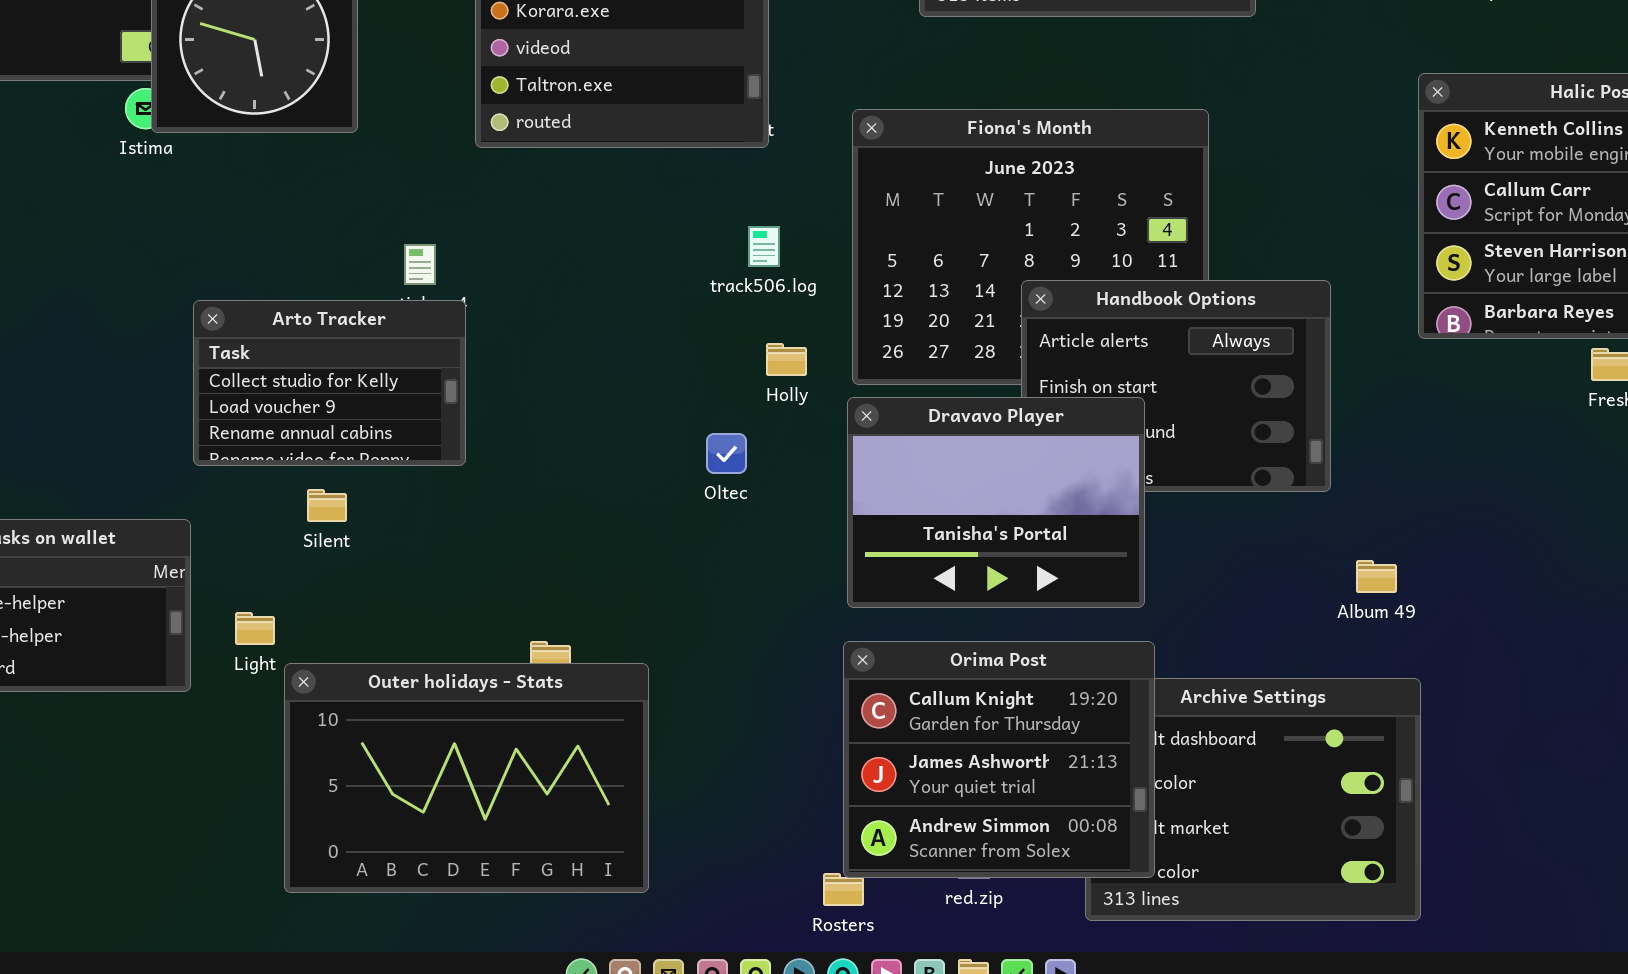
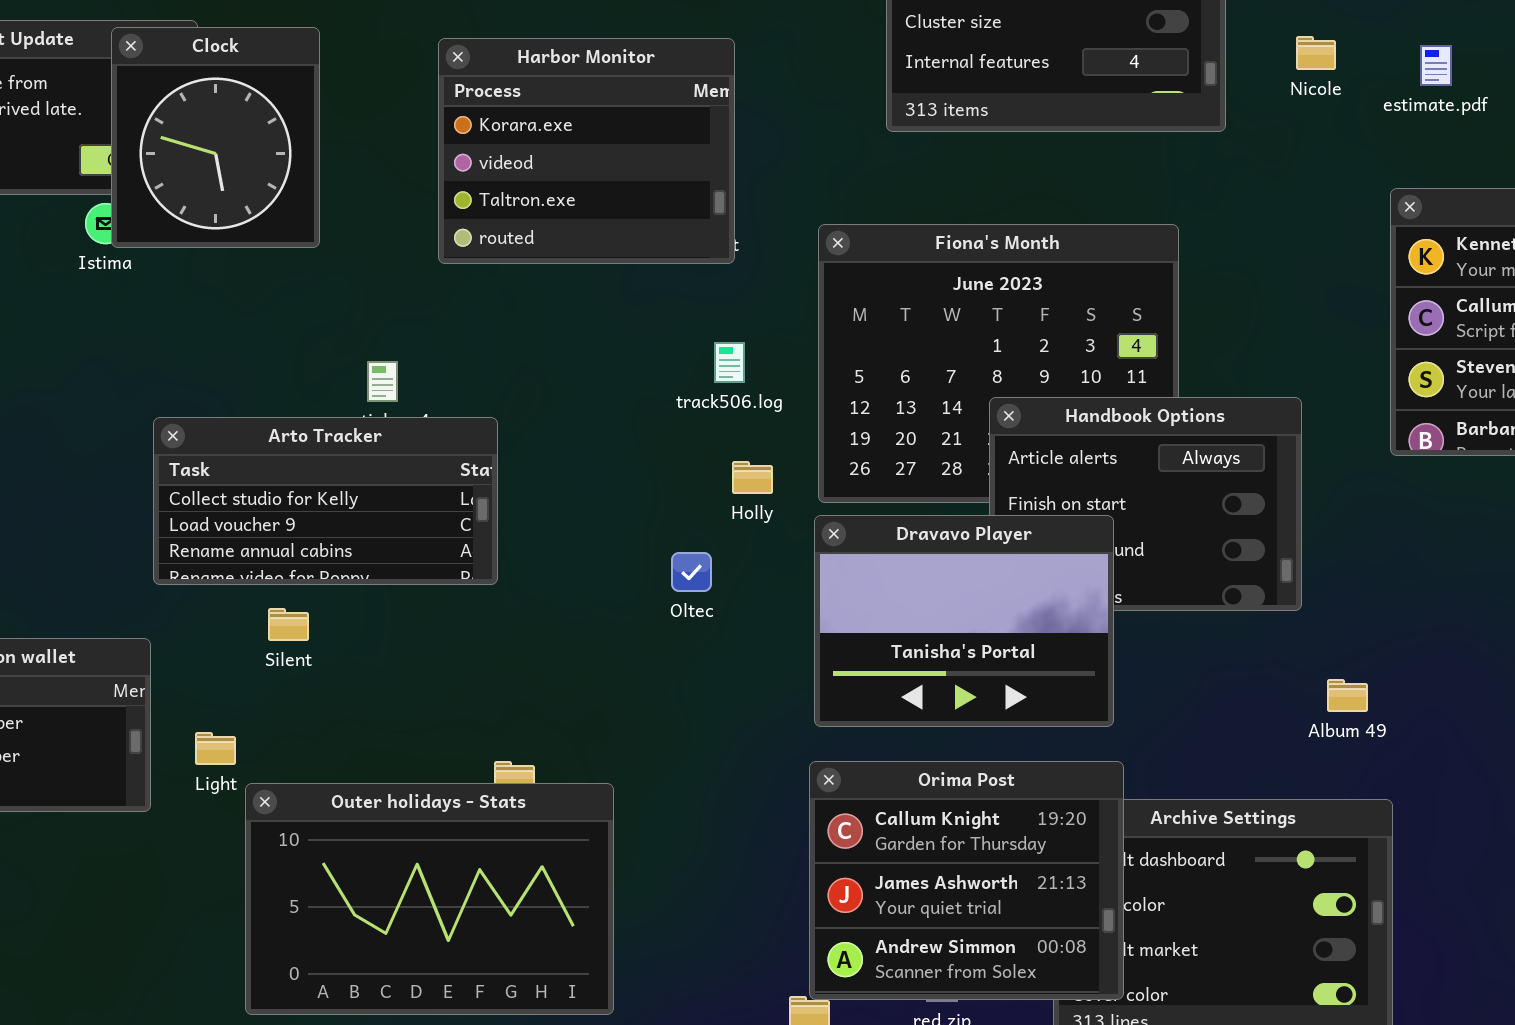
Arto Tracker: [193,300,466,466] -> [153,417,498,585], resized

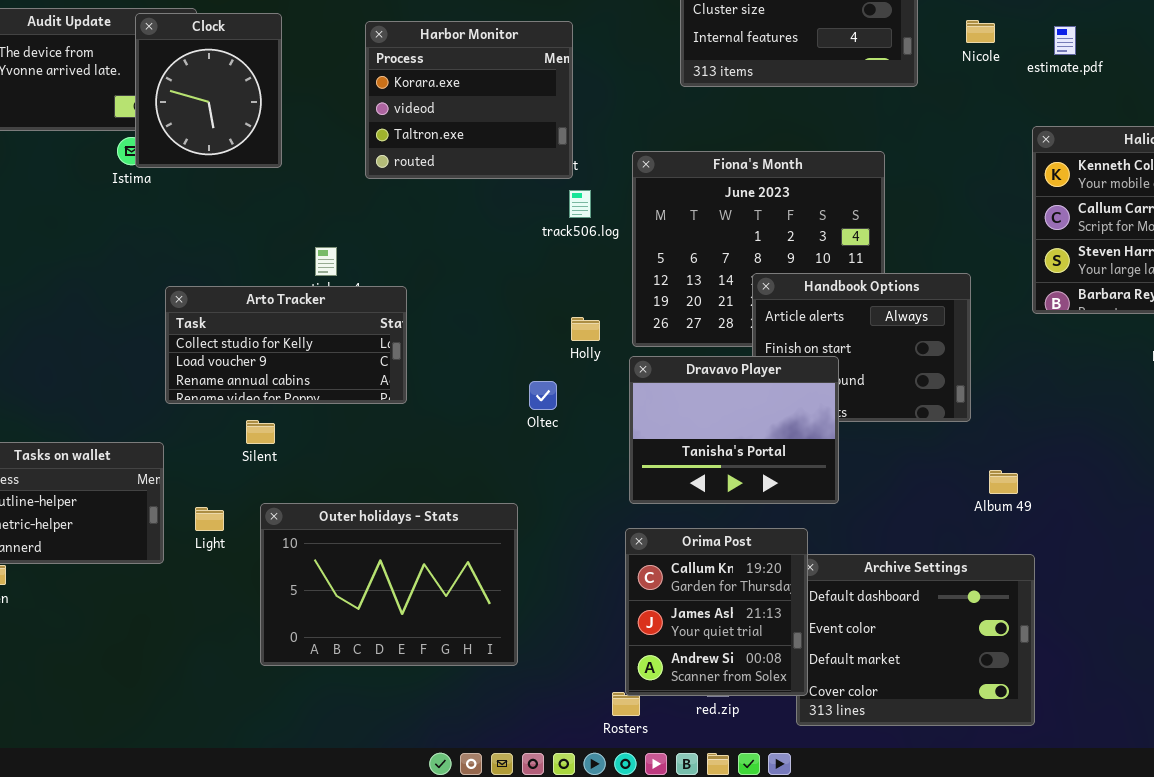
track506.log: [714,342,745,383] -> [569,190,591,218], moved
Orima Post: [809,761,1124,1000] -> [625,528,808,696], resized
Outer holidays - Stats: [245,783,614,1015] -> [260,503,518,666], moved

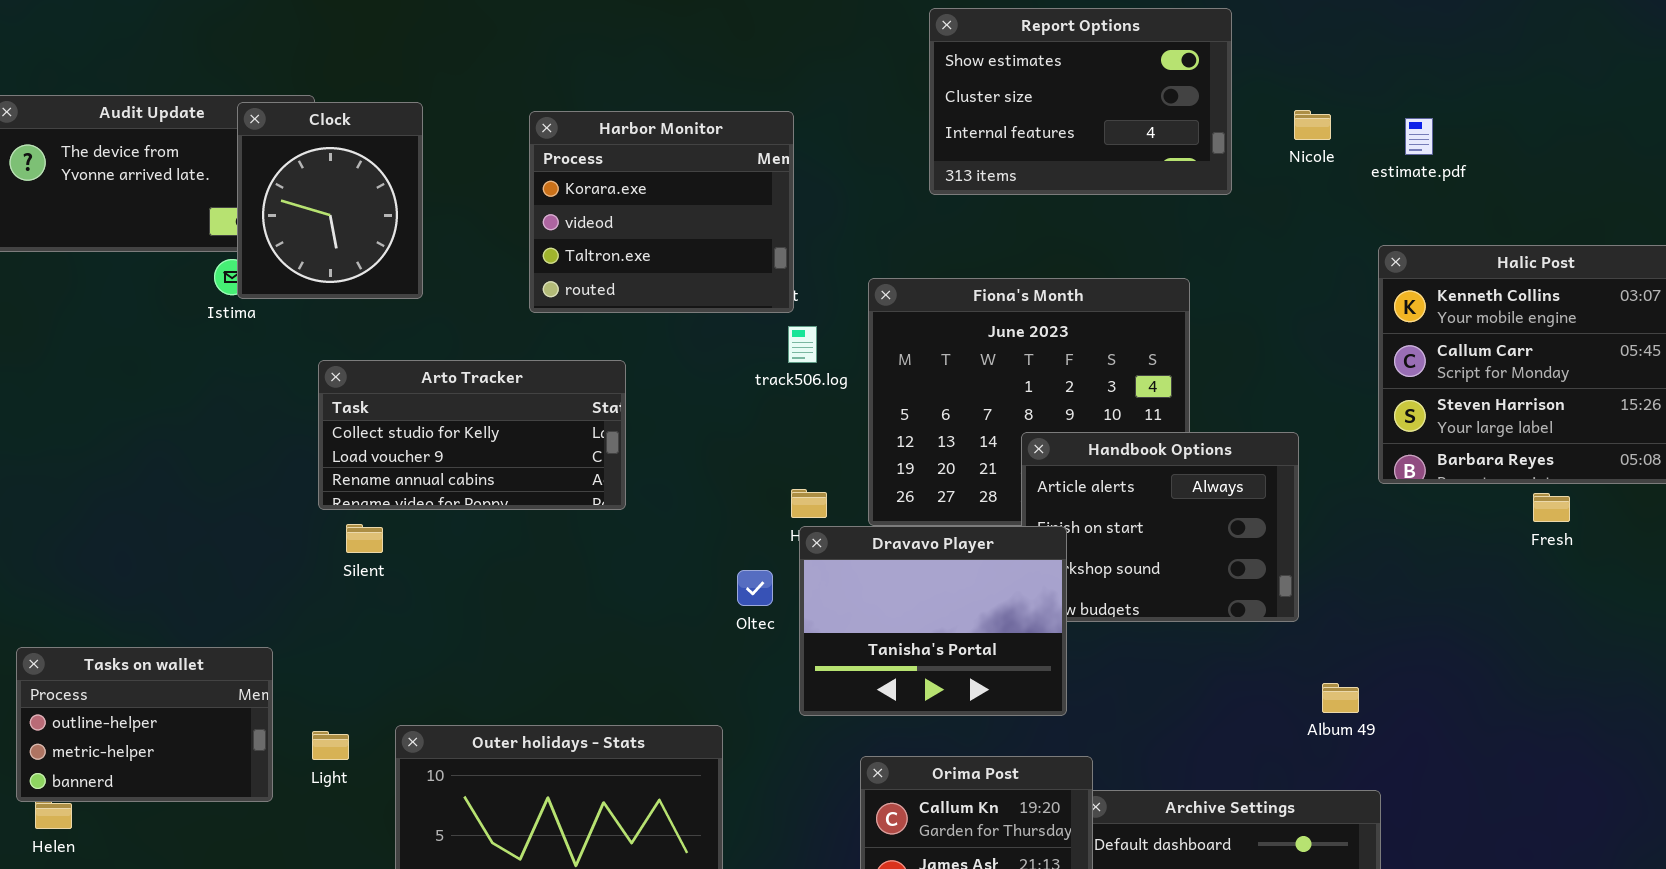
Arto Tracker: [165,286,407,404] -> [318,360,626,510], moved
Dravavo Player: [629,356,839,504] -> [799,526,1067,716], moved
Silent: [246,420,275,444] -> [346,524,383,553], moved

